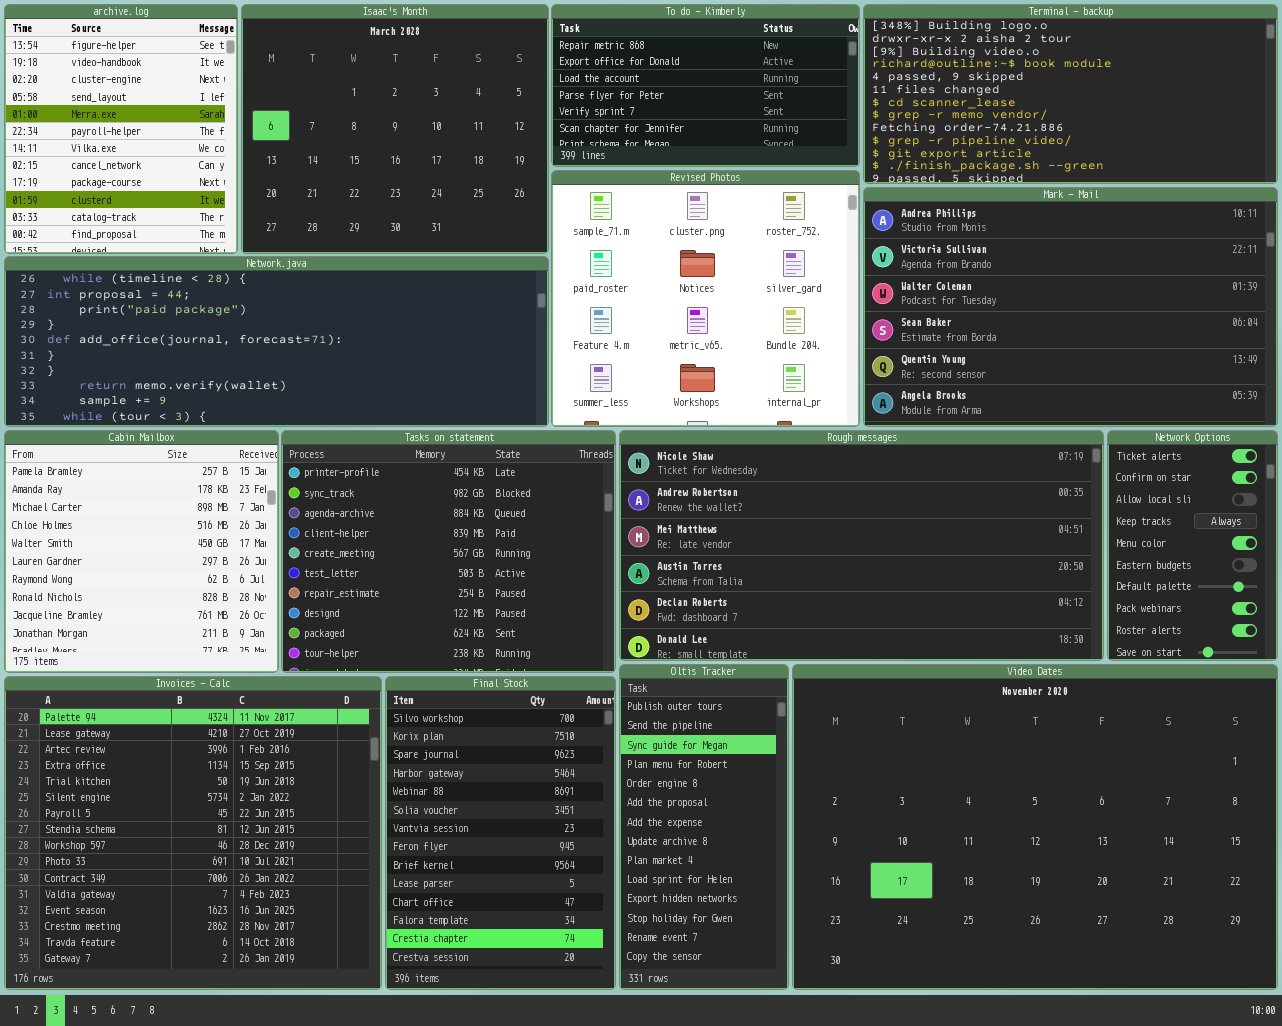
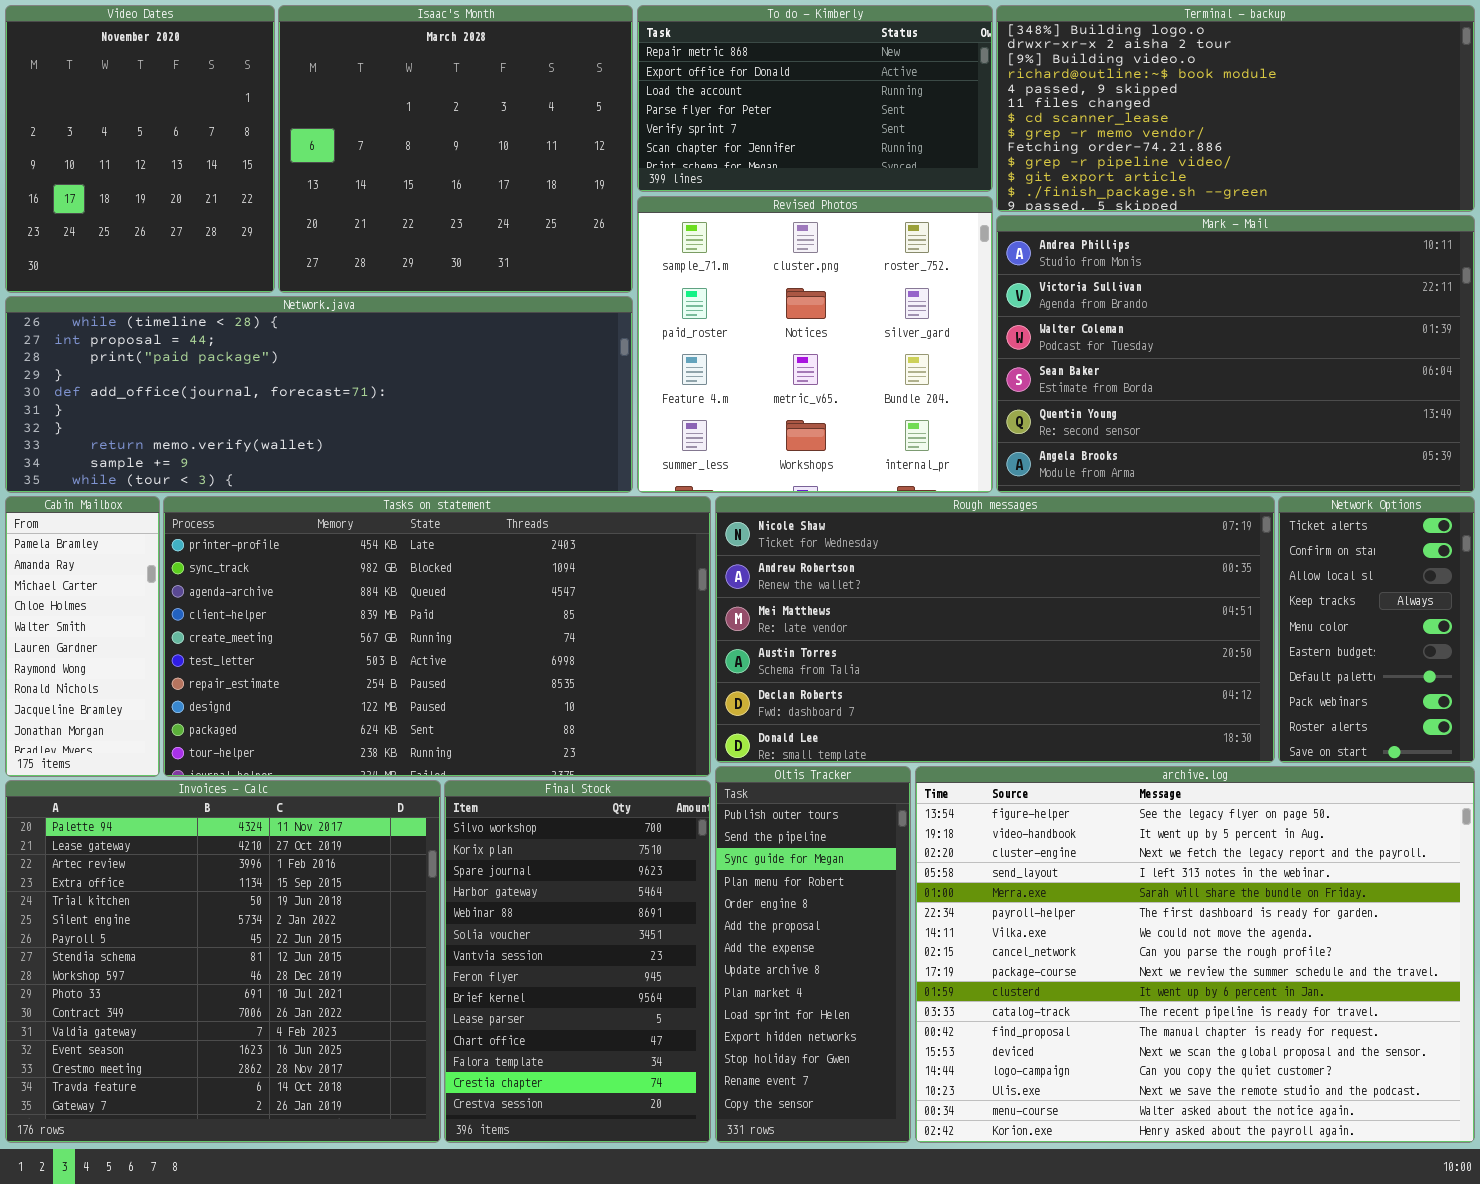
archive.log: [4,4,238,254] -> [915,766,1475,1143], moved, resized
Cabin Mailbox: [4,430,279,673] -> [5,496,160,777], resized
Tasks on statement: [281,430,616,673] -> [163,496,711,777], resized
Video Dates: [792,664,1278,990] -> [5,5,275,293], moved, resized

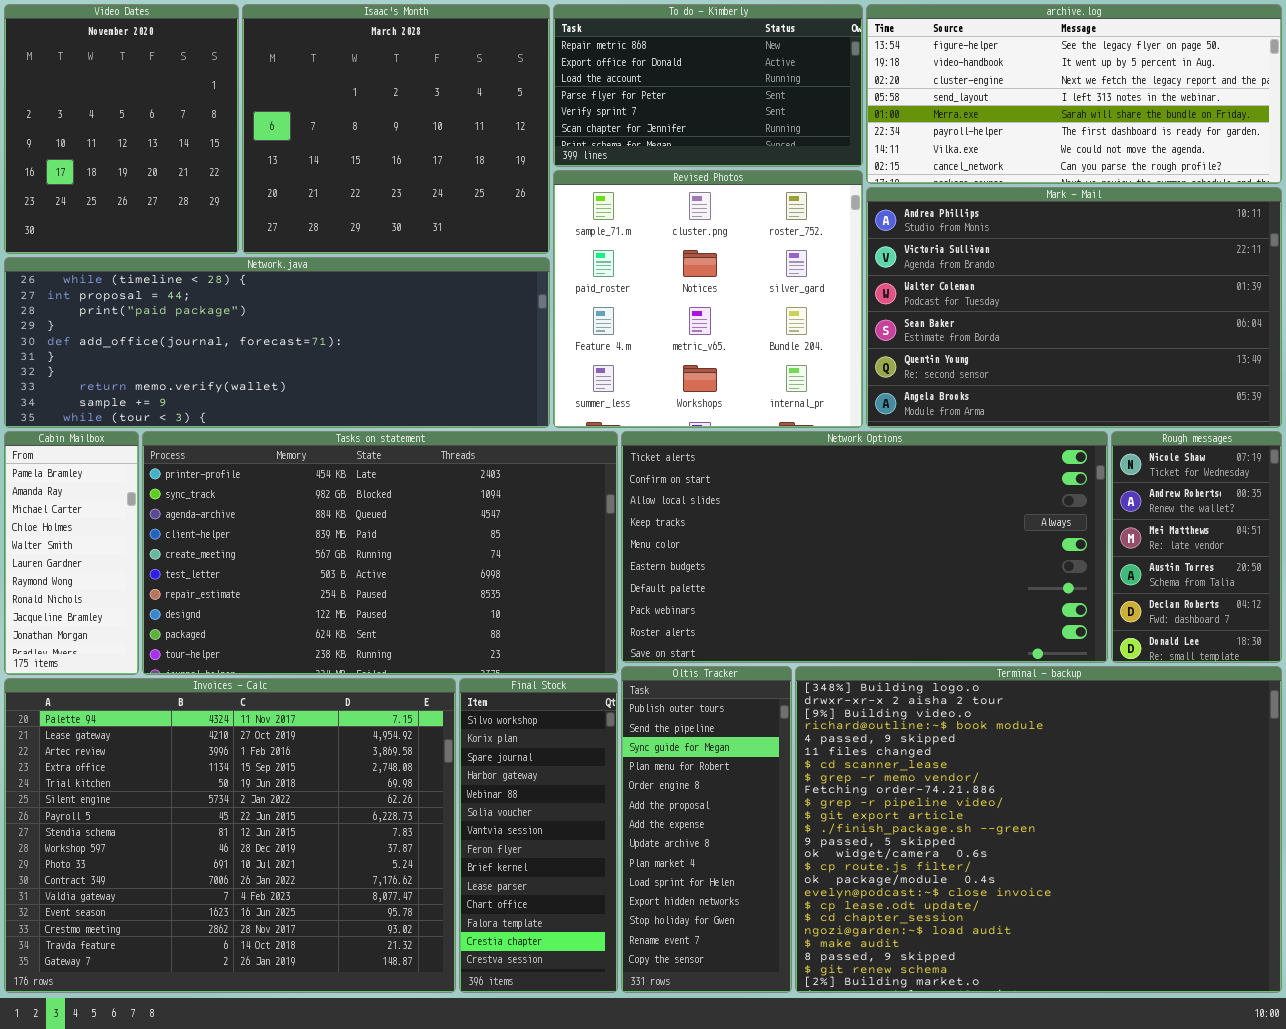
Terminal - backup: [996,5,1475,212] -> [795,666,1282,993], moved, resized
Rough messages: [715,496,1275,763] -> [1111,431,1282,663], moved, resized
Network Options: [1278,496,1475,763] -> [621,431,1108,663], moved, resized
archive.log: [915,766,1475,1143] -> [866,4,1282,184], moved, resized
Invoices - Calc: [5,780,441,1143] -> [4,678,456,993], resized
Final Stock: [444,780,711,1143] -> [459,678,618,993], resized

